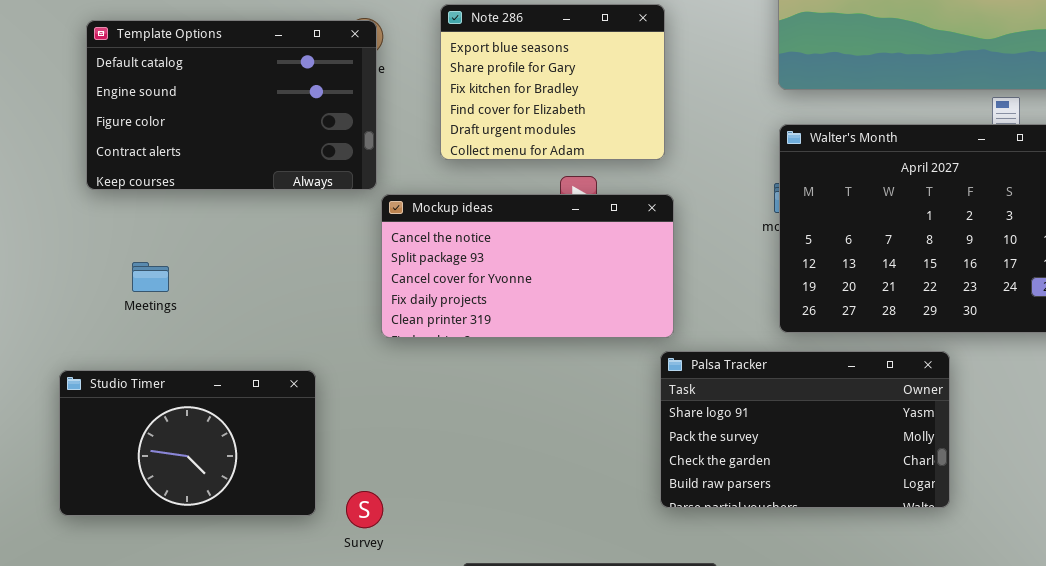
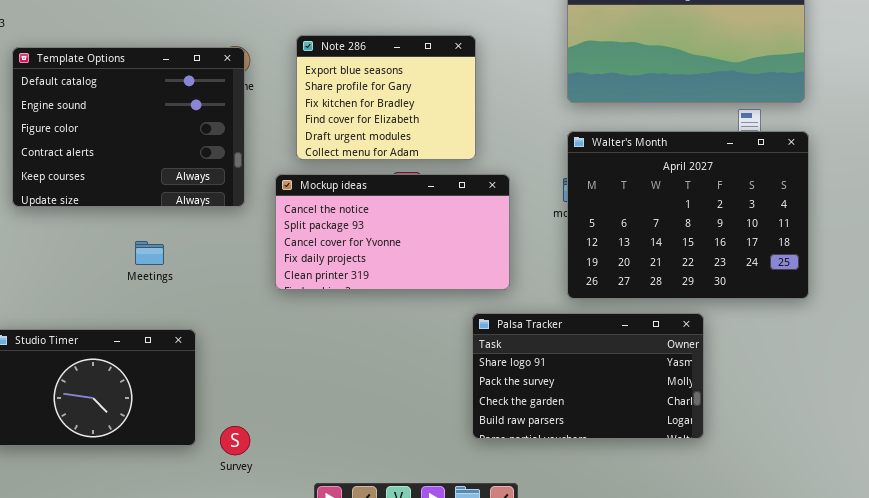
Template Options: [86,20,377,190] -> [12,47,245,207], resized
Mockup ideas: [381,194,674,338] -> [275,174,510,290], moved
Meetings: [132,262,169,292] -> [135,241,164,265], moved

